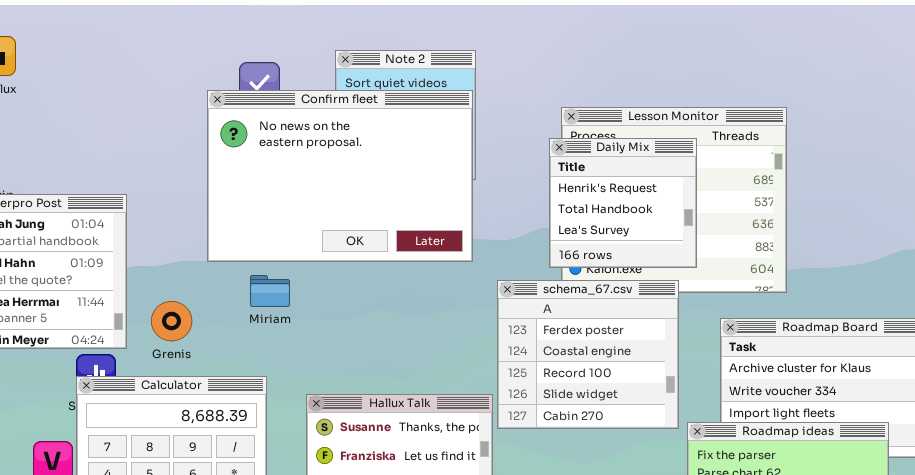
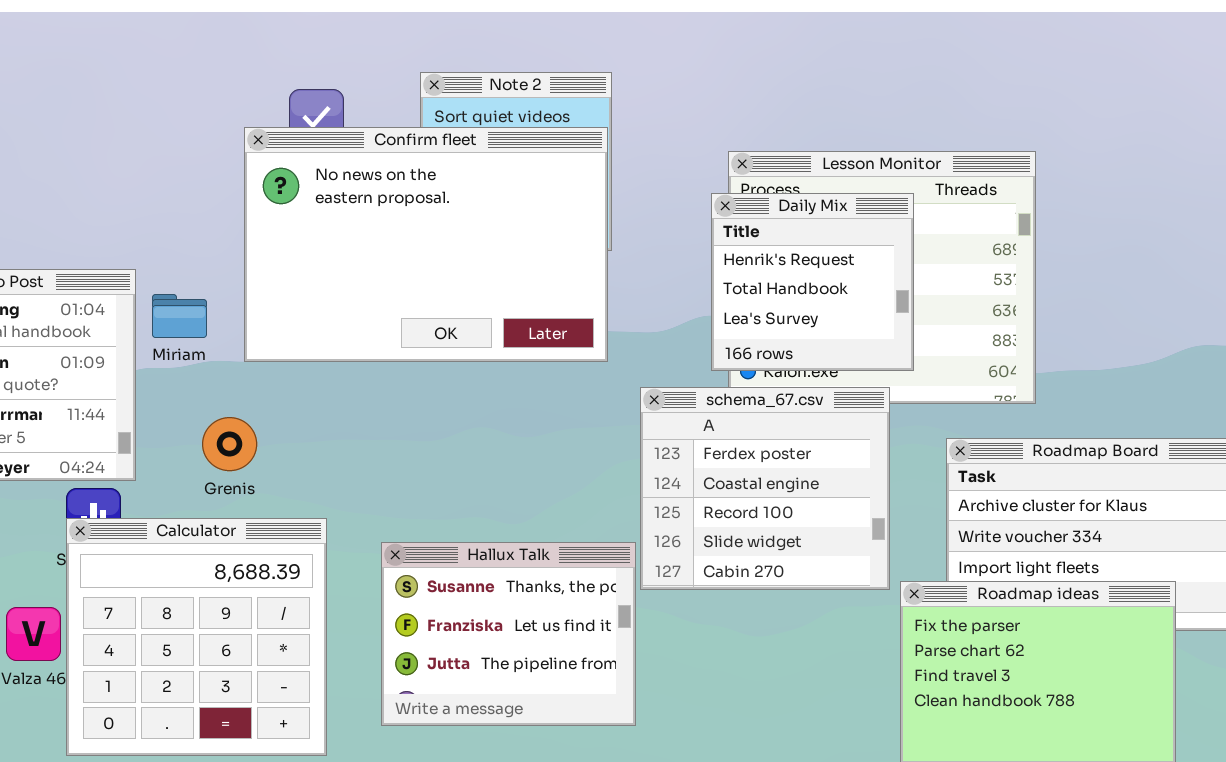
Miriam: [250,275,290,307] -> [152,294,207,338], moved
Grenis: [151,301,192,341] -> [202,417,257,471], moved

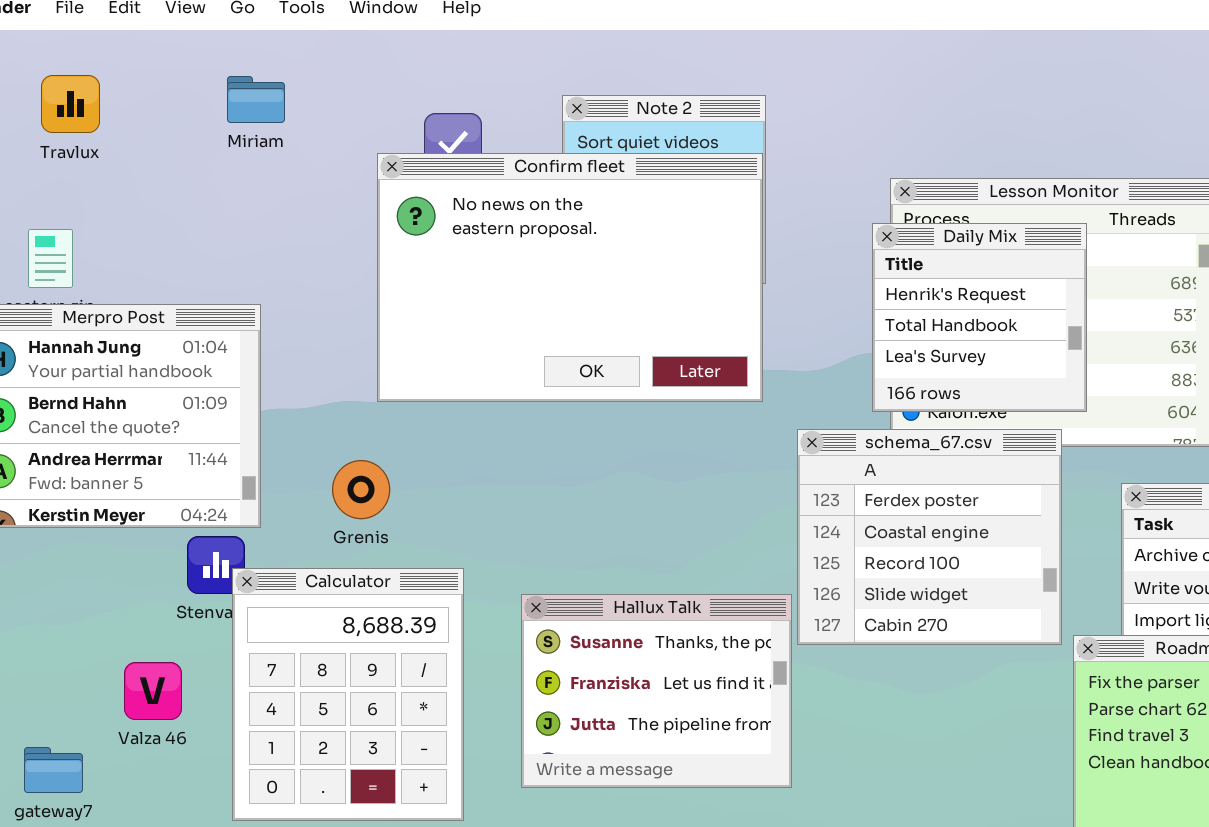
Miriam: [152,294,207,338] -> [227,76,285,123], moved
Calculator: [66,518,327,756] -> [232,568,464,821], resized

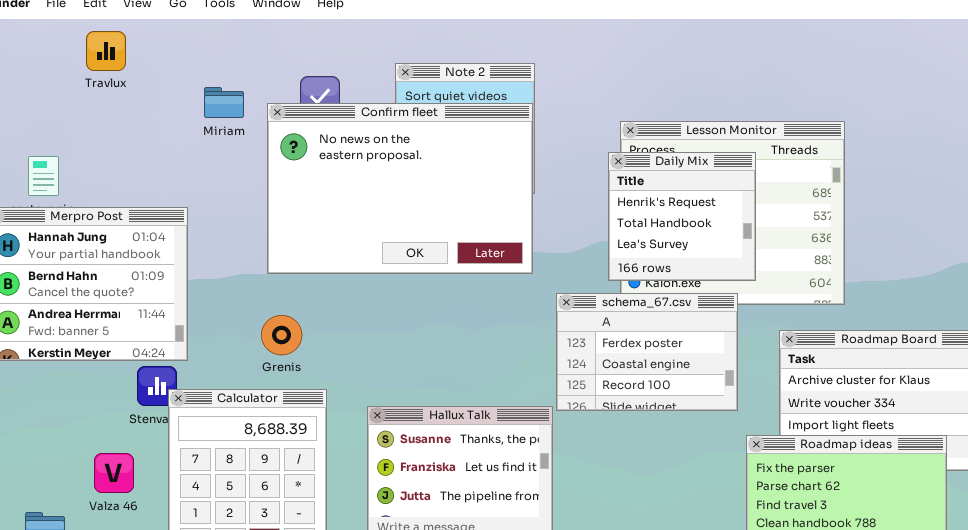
Travlux: [41,75,100,133] -> [86,31,126,71], moved
Miriam: [227,76,285,123] -> [204,87,244,118], moved
schema_67.csv: [797,429,1062,645] -> [556,293,738,411], resized
Grenis: [332,460,390,519] -> [261,315,302,355], moved

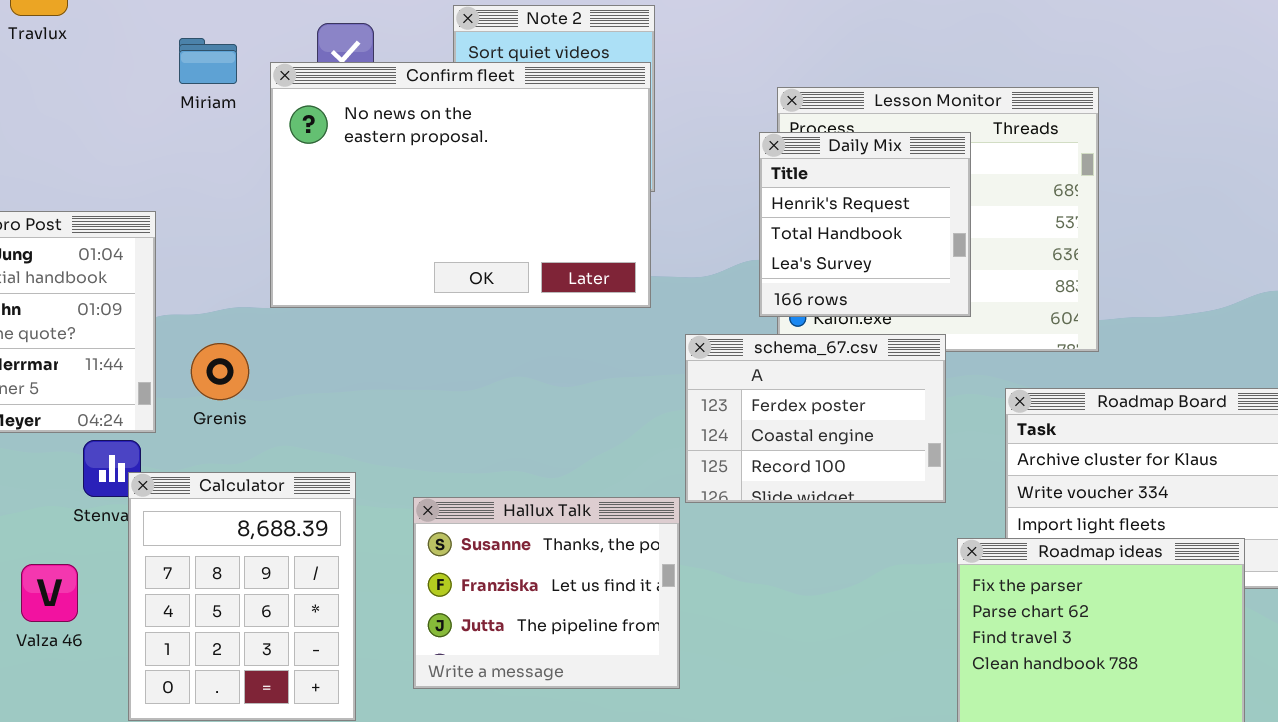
Grenis: [261,315,302,355] -> [191,343,249,400], moved

